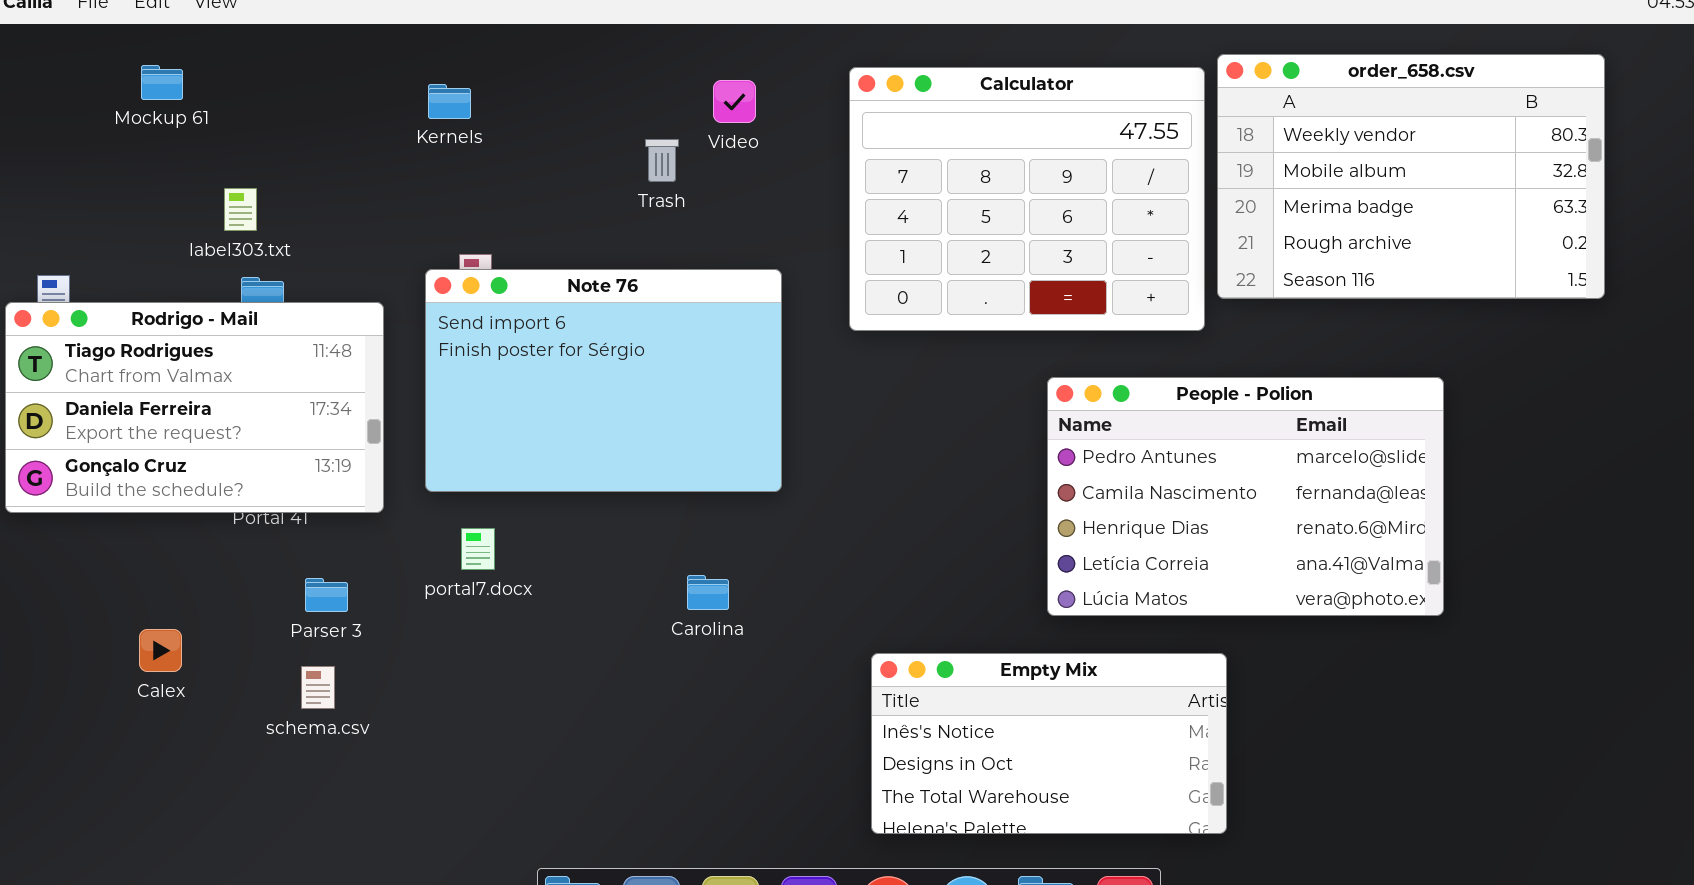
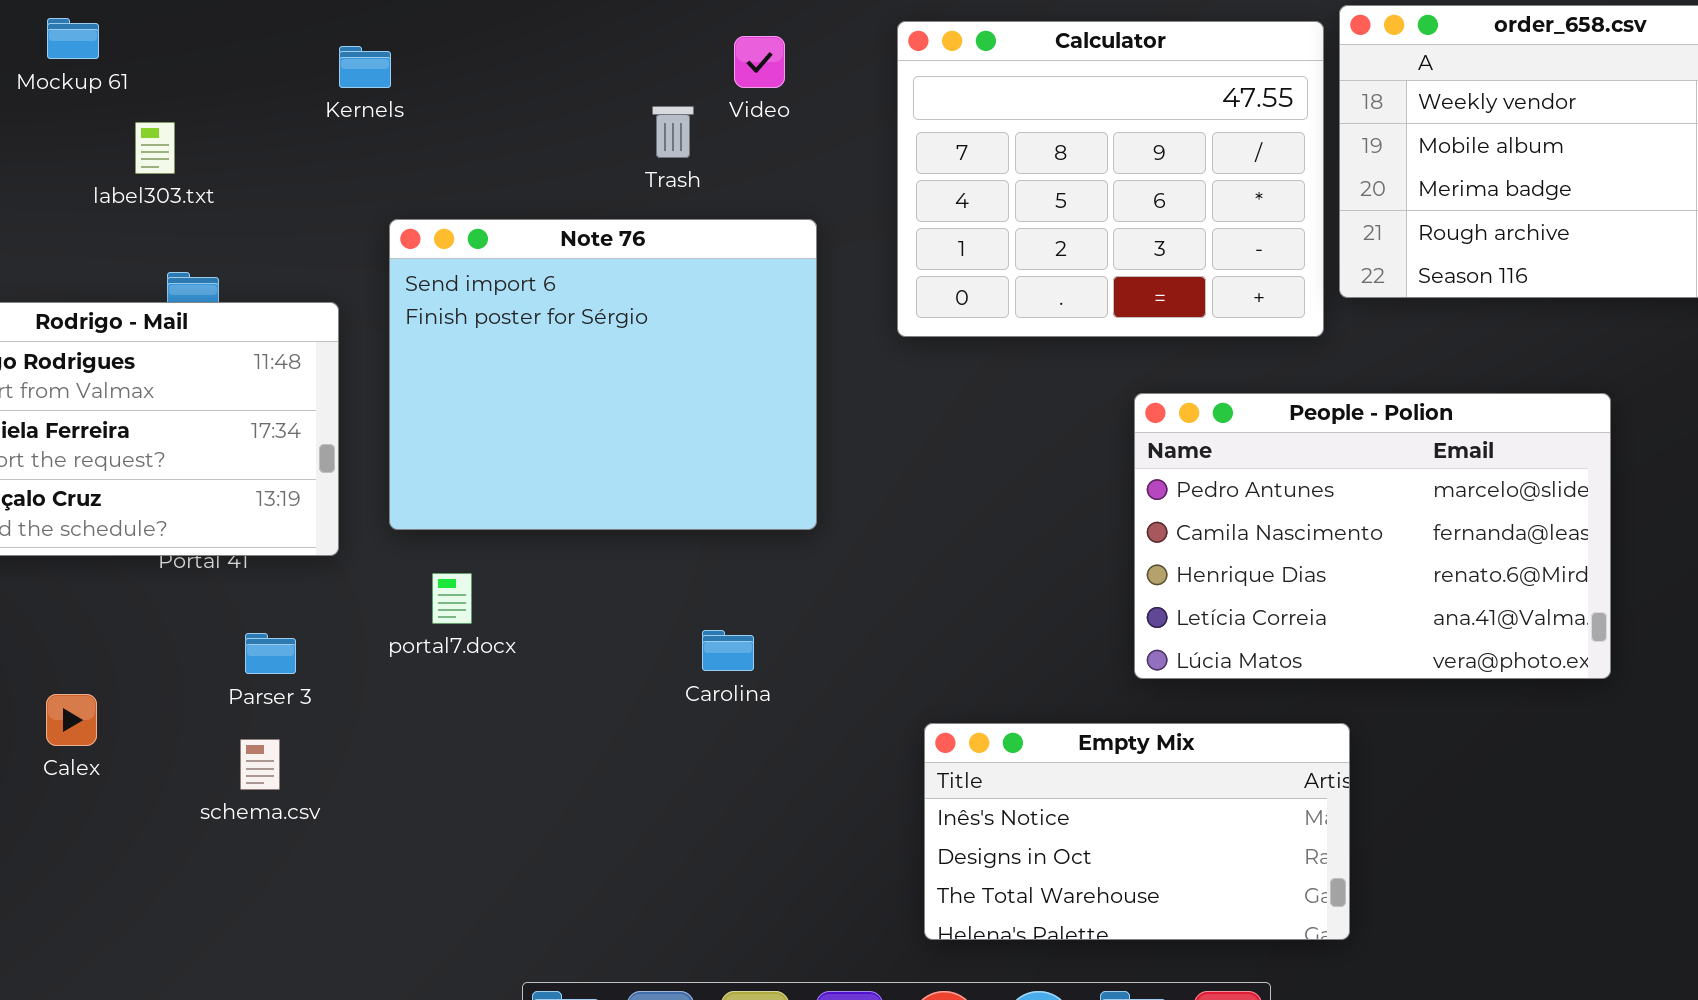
Kernels: [428,84,471,119] -> [339,46,391,88], moved
label303.txt: [224,188,257,231] -> [135,122,175,174], moved
Note 76: [425,269,782,492] -> [389,219,817,530], resized

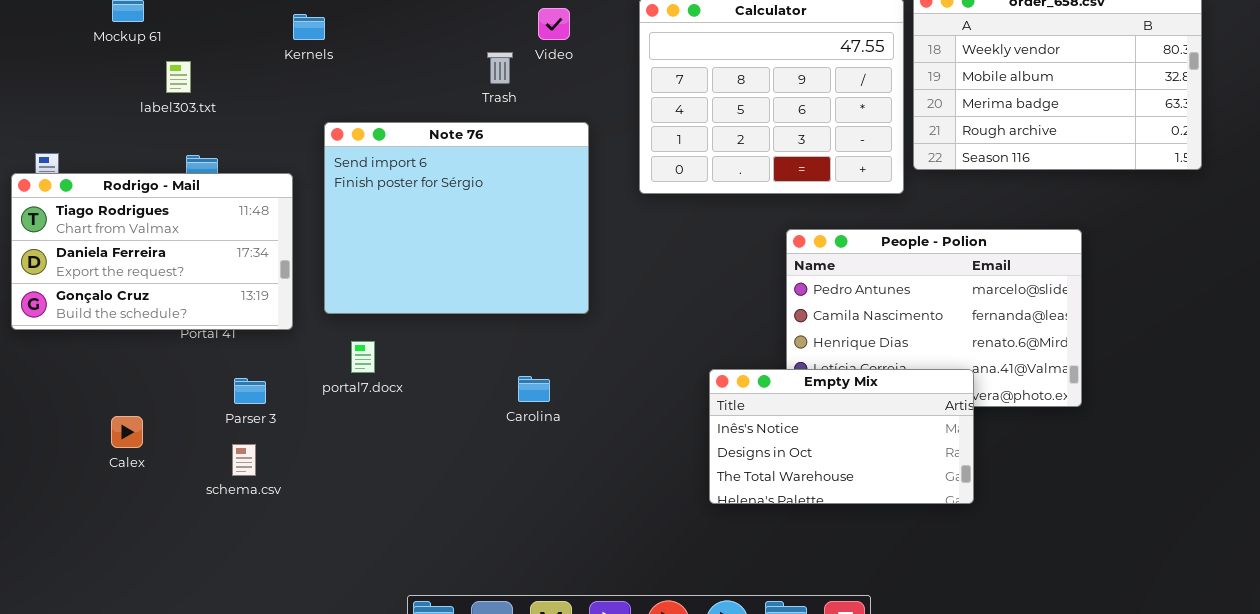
Empty Mix: [924,723,1350,940] -> [709,369,974,504], moved

